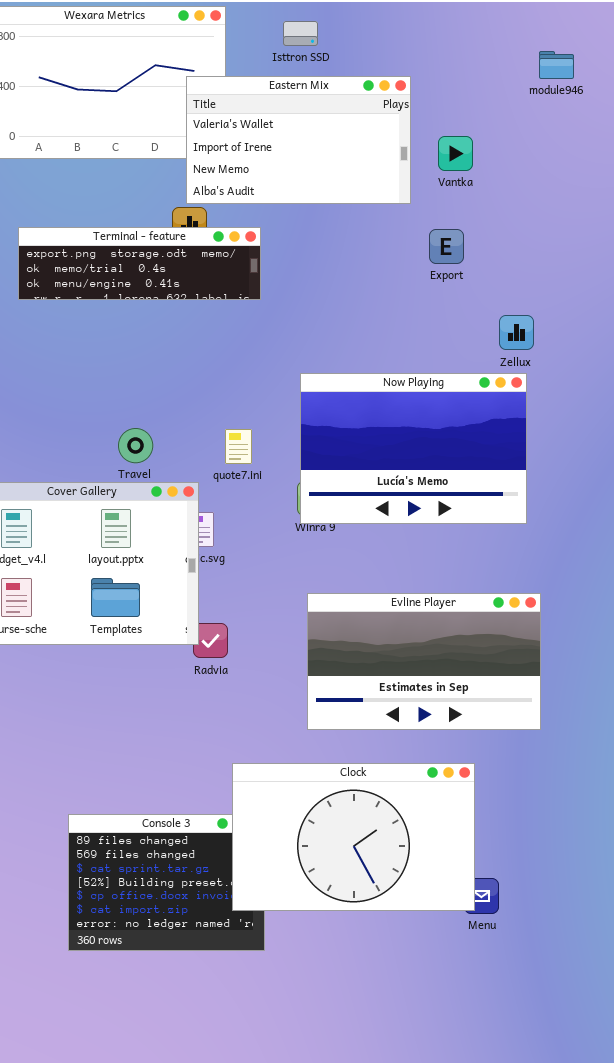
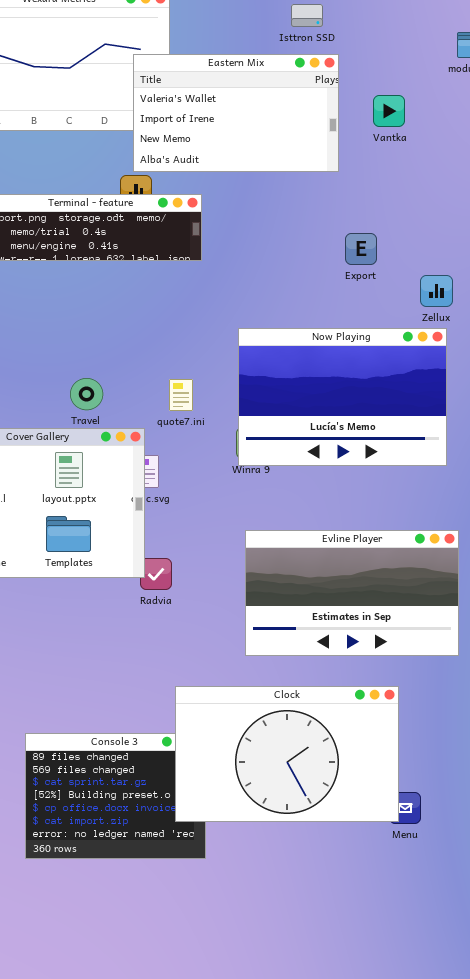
Isttron SSD: [283,21,318,46] -> [291,4,323,27], moved
Vantka: [438,136,473,171] -> [373,95,405,127], moved
Export: [429,229,464,264] -> [345,233,377,265], moved

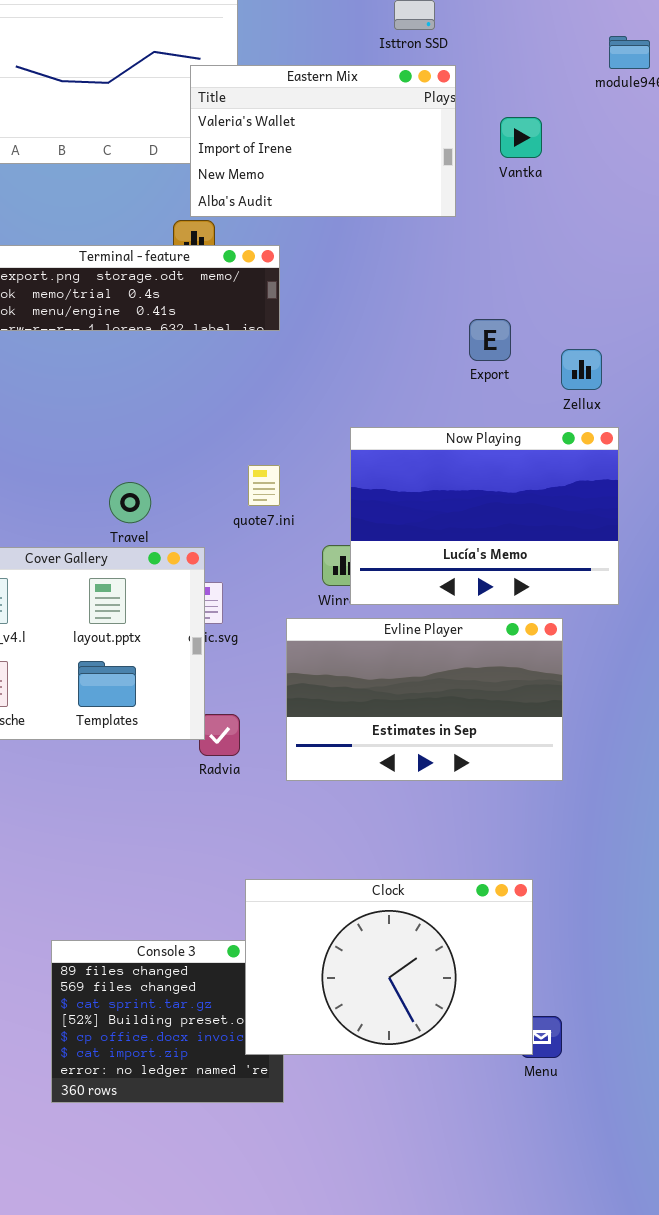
Export: [345,233,377,265] -> [469,319,511,361], moved
Now Playing: [238,328,447,466] -> [350,427,619,605], moved
quote7.ini: [169,379,193,411] -> [248,465,280,506], moved
Evline Player: [245,530,459,656] -> [286,618,563,781], moved

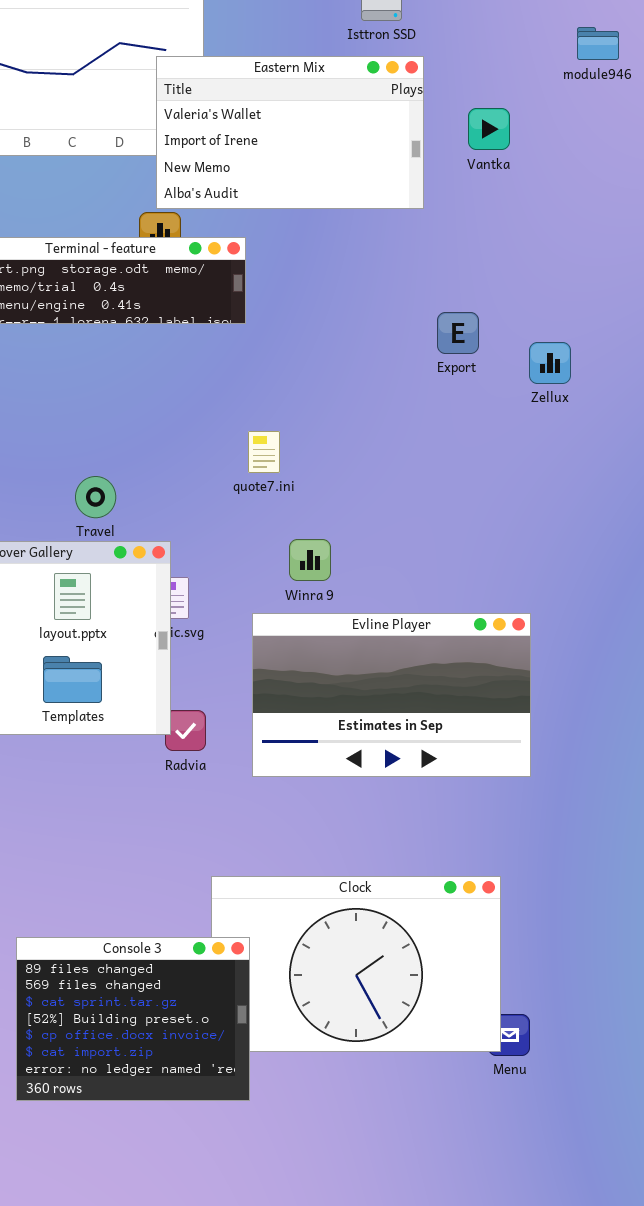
Now Playing: [350,427,619,605] -> none, closed
quote7.ini: [248,465,280,506] -> [248,431,280,473], moved
Console 3: [51,940,284,1103] -> [16,937,250,1101], raised

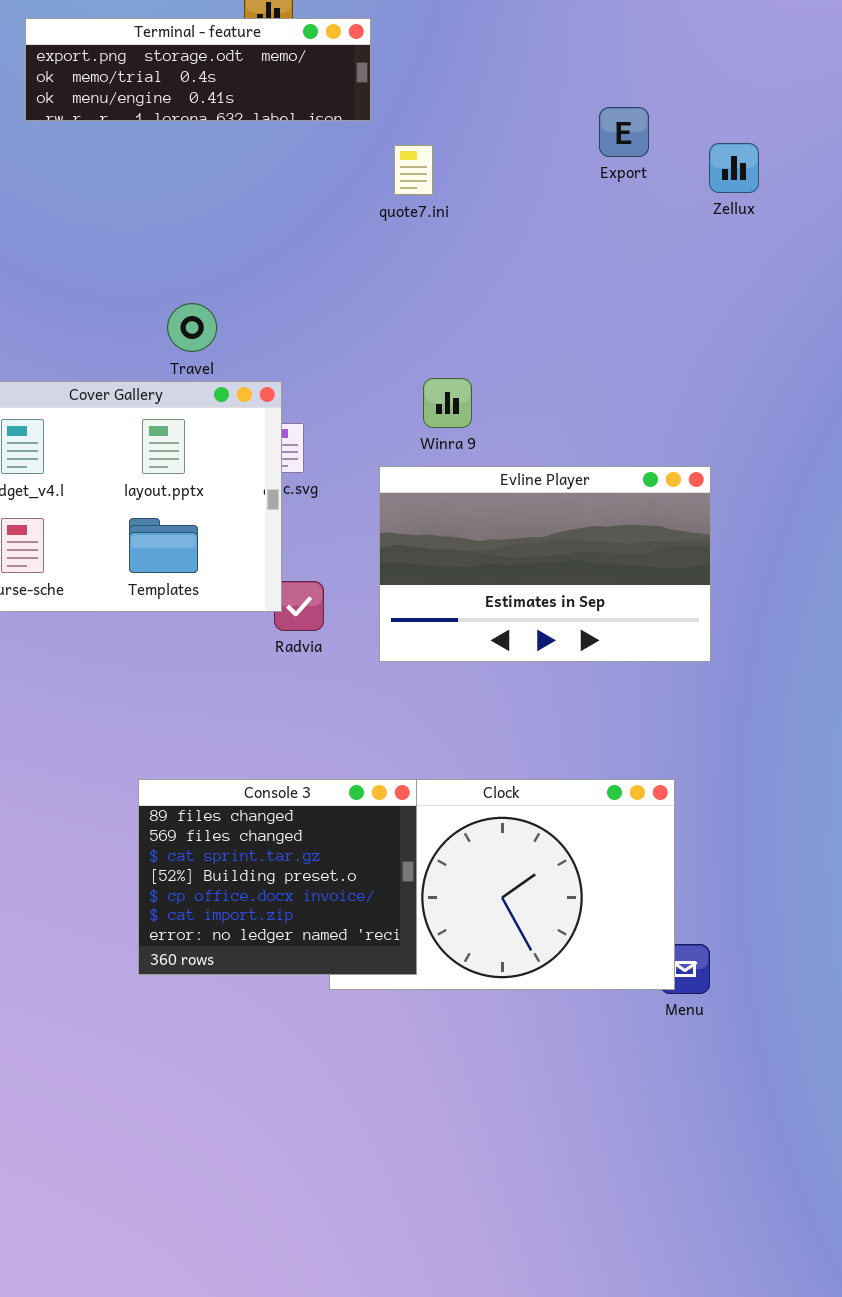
quote7.ini: [248,431,280,473] -> [394,145,433,195], moved
Console 3: [16,937,250,1101] -> [138,779,417,975], moved

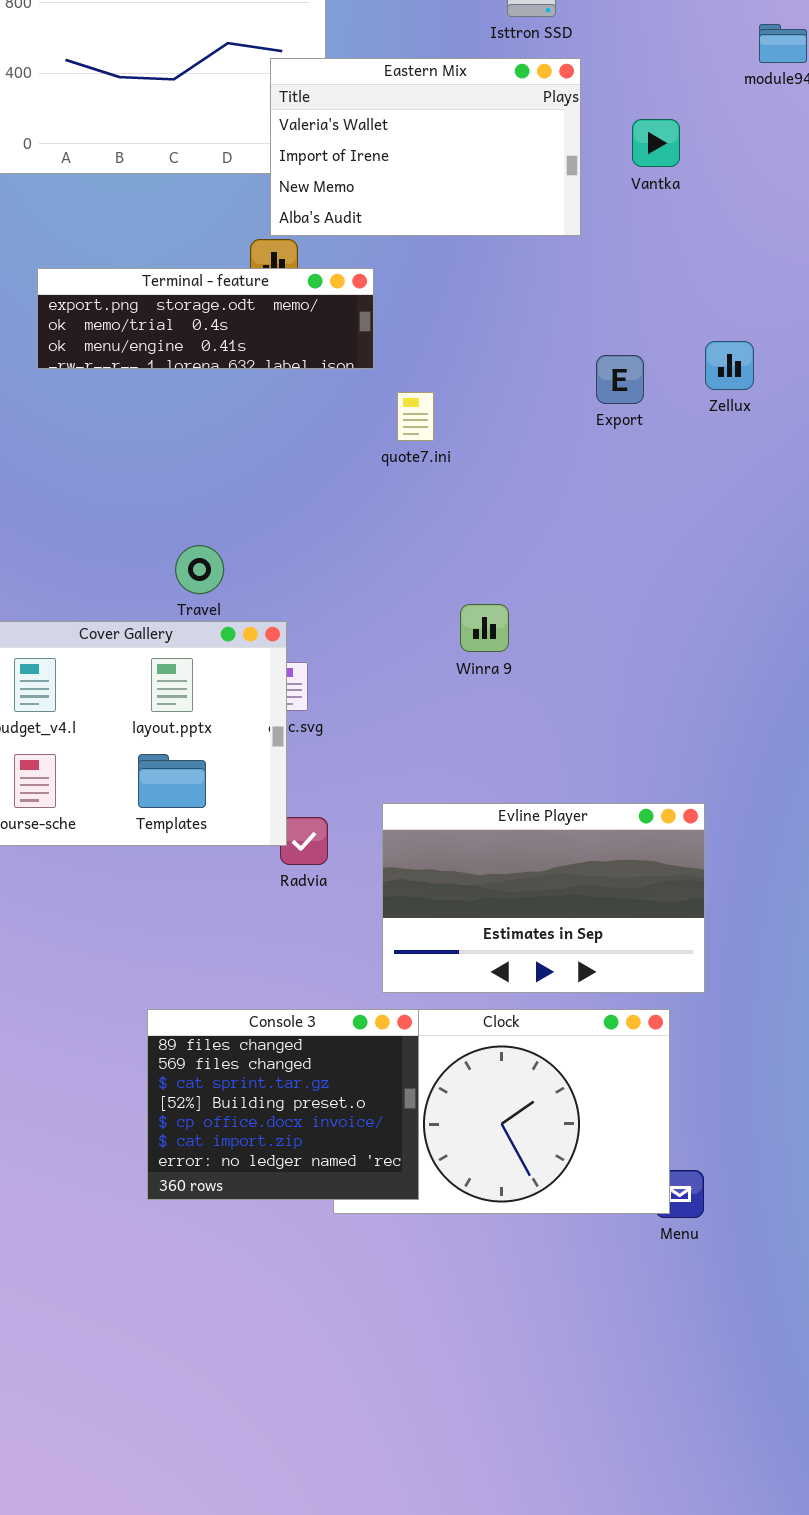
Zellux: [709,143,759,193] -> [705,341,754,390], moved
Winra 9: [423,378,472,428] -> [460,604,509,652], moved
Evline Player: [379,466,711,662] -> [382,803,705,993], moved

